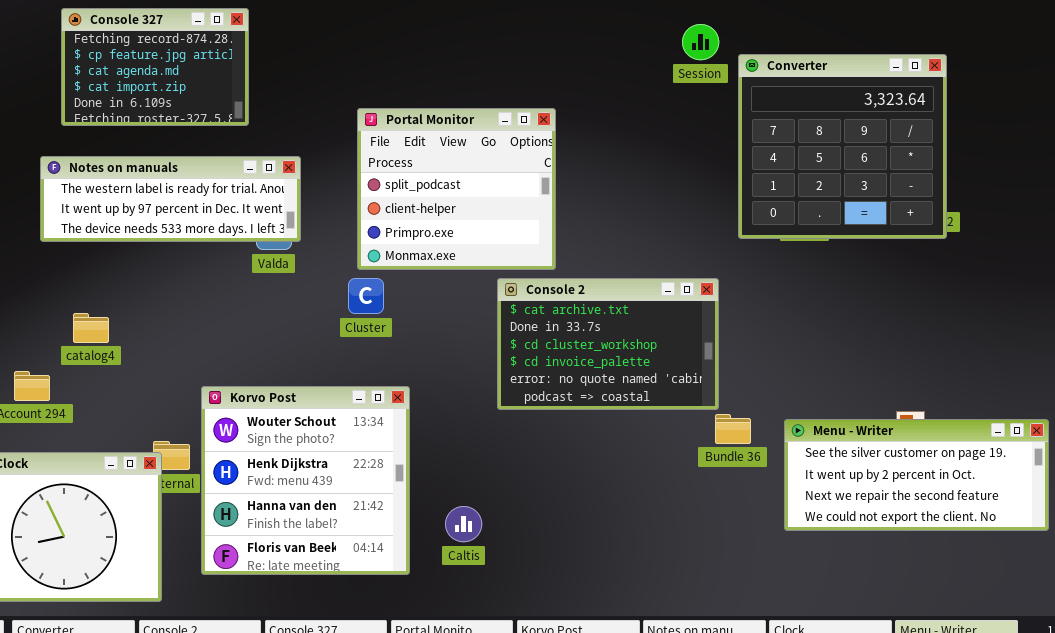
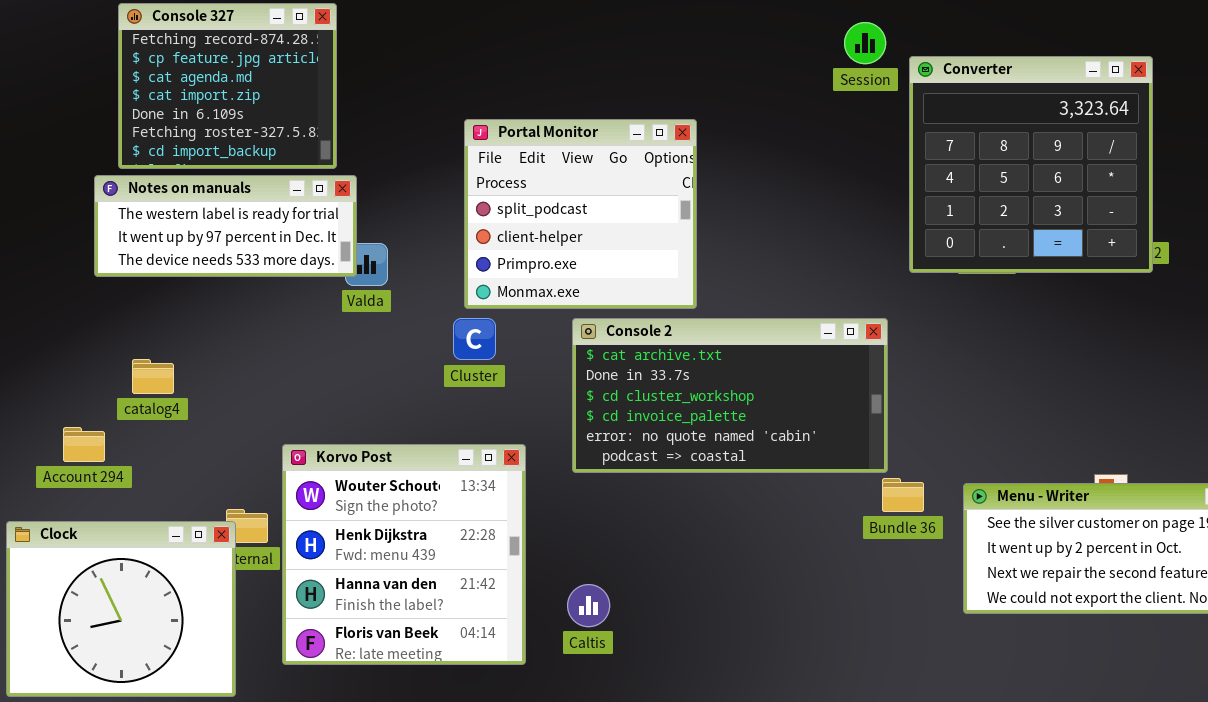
Console 327: [61,8,249,126] -> [118,3,337,169], resized
Notes on manuals: [40,156,301,242] -> [94,175,357,277], resized
Console 2: [497,278,719,410] -> [572,318,888,473], resized

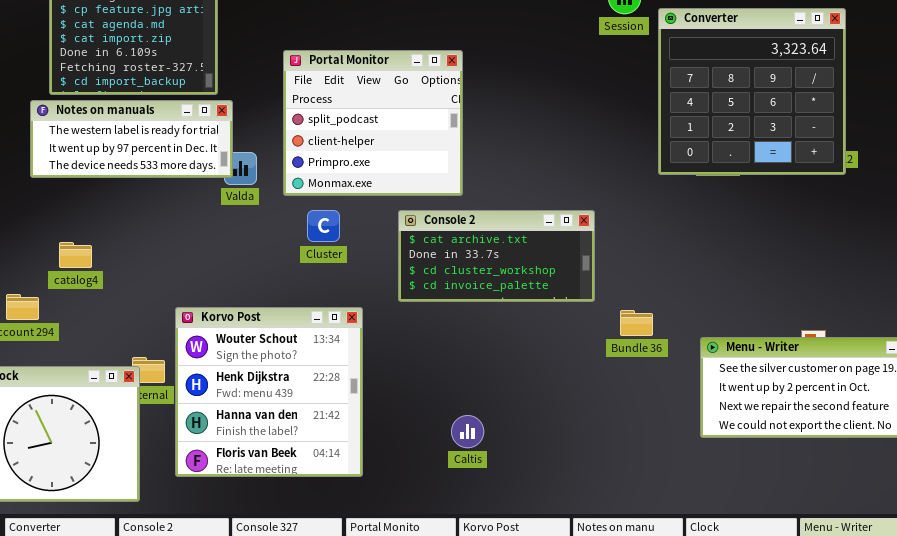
Portal Monitor: [464,119,697,309] -> [283,50,463,196], moved
Console 2: [572,318,888,473] -> [398,210,595,302], resized
Bundle 36: [882,478,924,512] -> [620,310,653,336], moved
Caltis: [567,584,610,627] -> [451,415,484,448], moved

